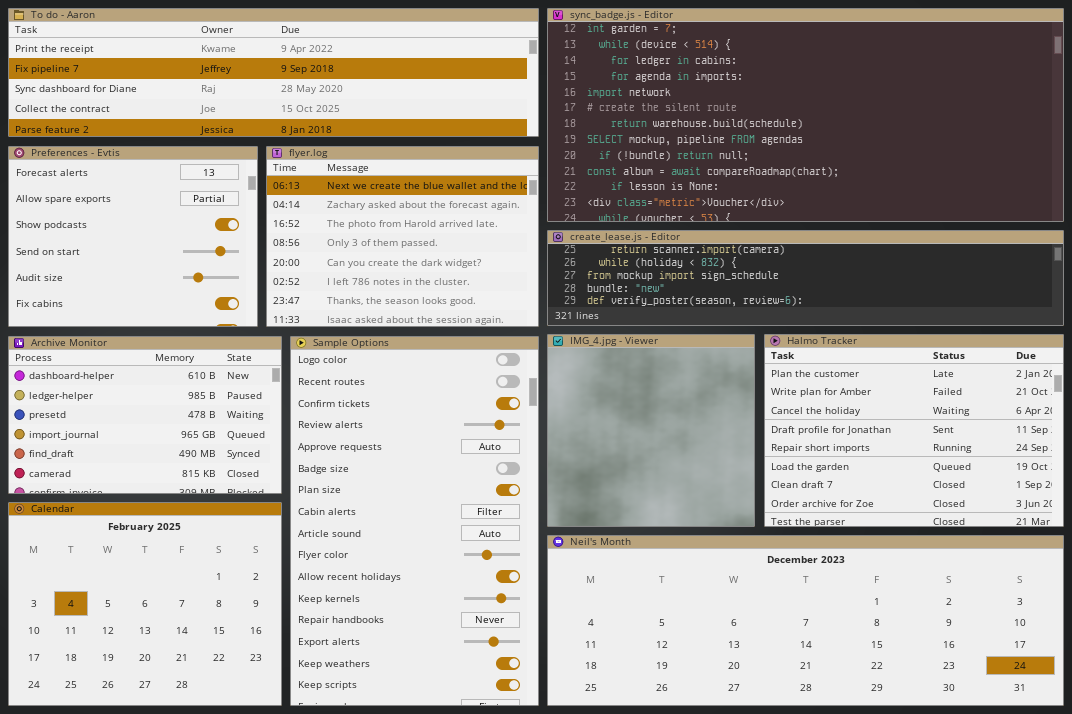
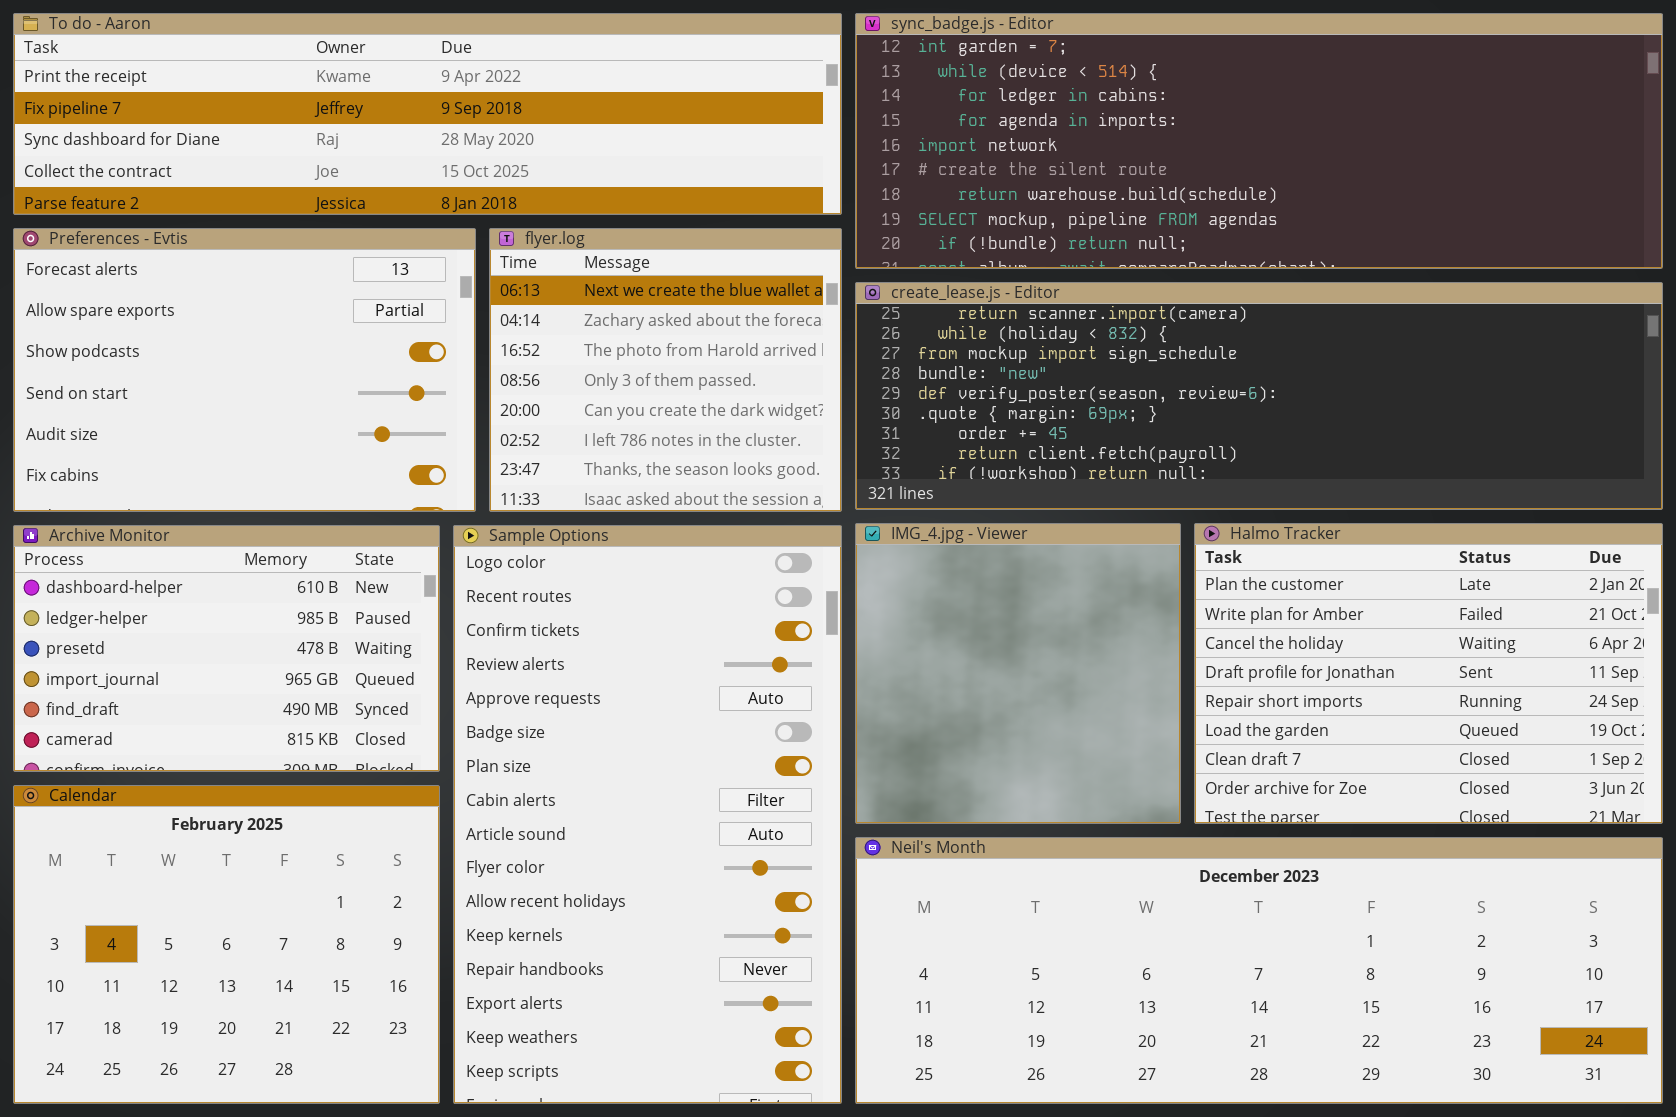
sync_badge.js - Editor: [547,8,1064,222] -> [855,13,1663,269], resized
Preferences - Evtis: [8,146,258,327] -> [13,228,476,512], resized
flyer.log: [266,146,539,327] -> [489,228,842,512], resized
create_lease.js - Editor: [547,230,1064,326] -> [855,282,1663,510], resized

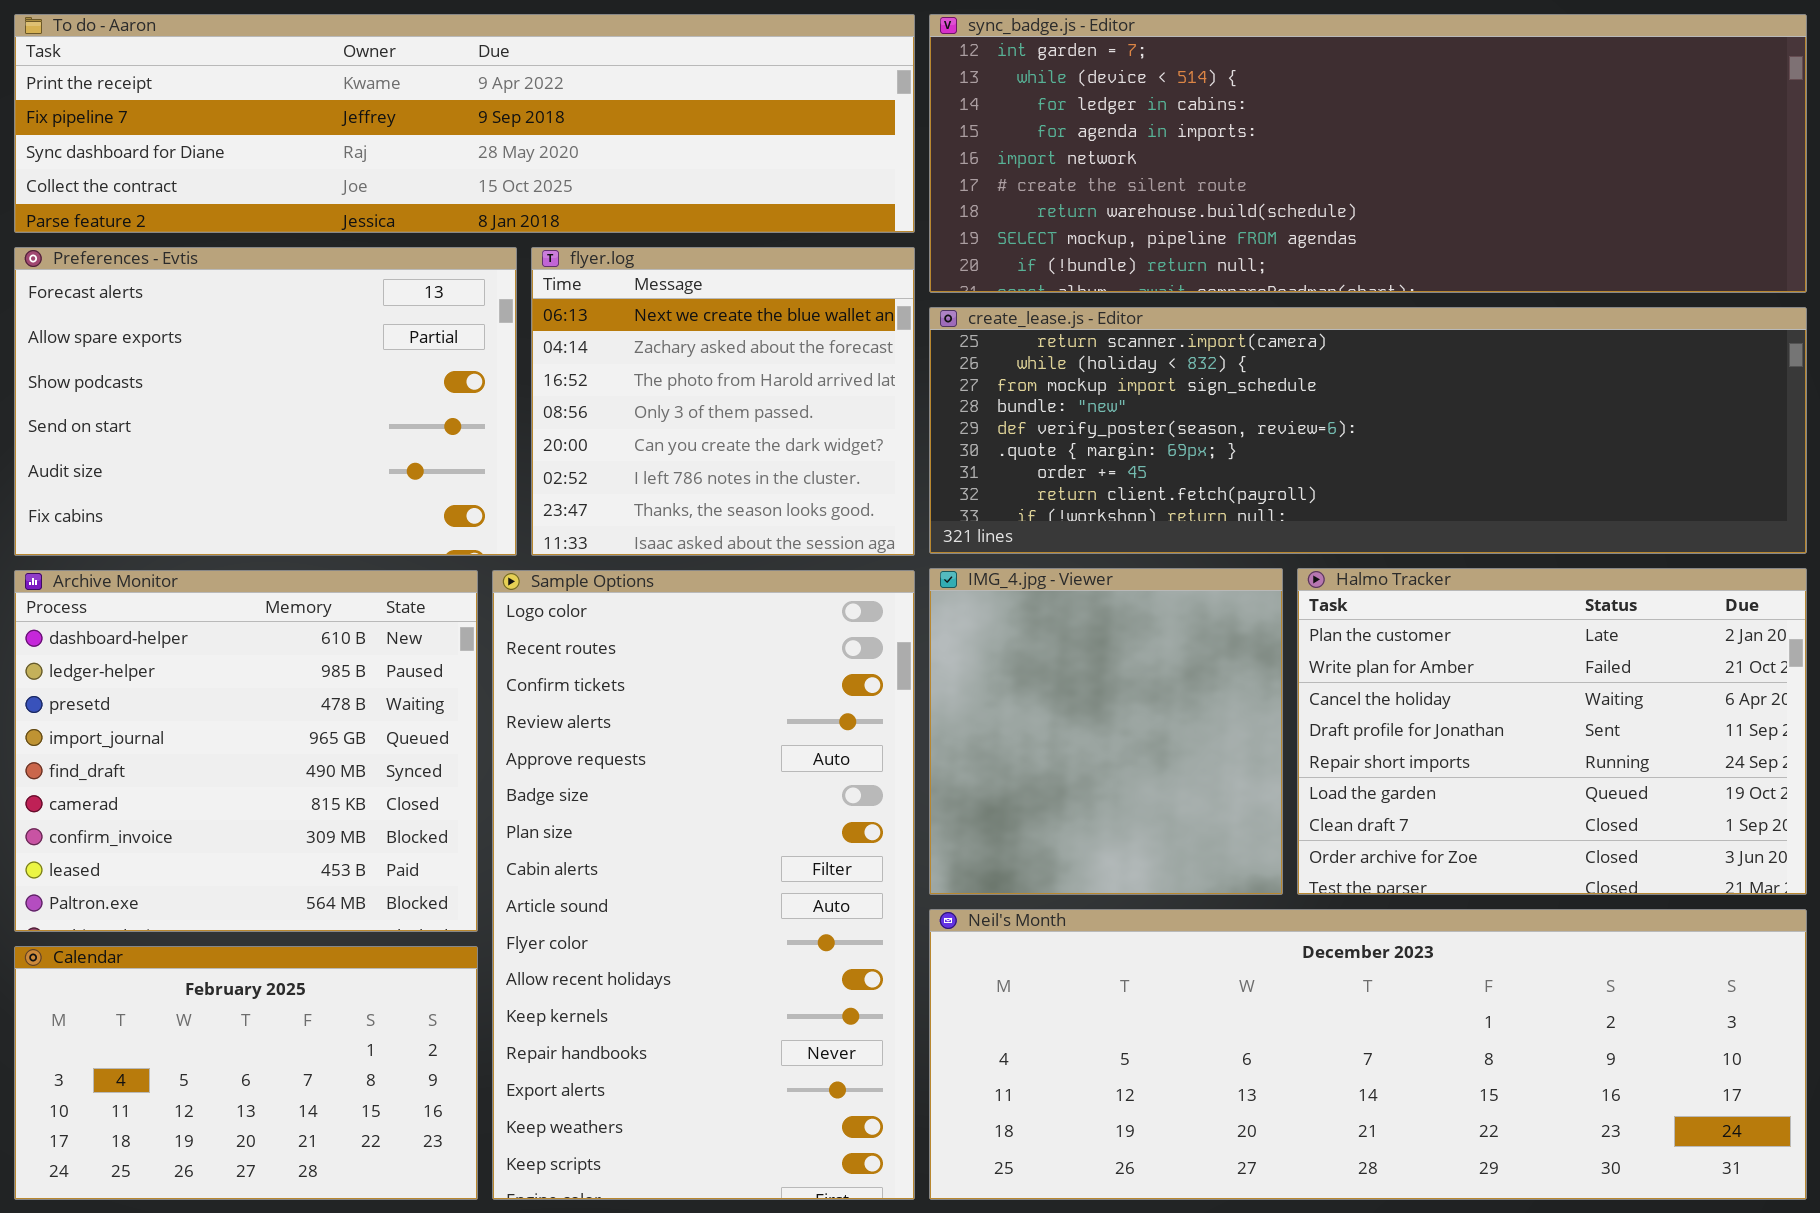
Archive Monitor: [13,525,440,772] -> [14,570,478,932], resized
Calendar: [13,785,440,1104] -> [14,946,478,1200], resized

